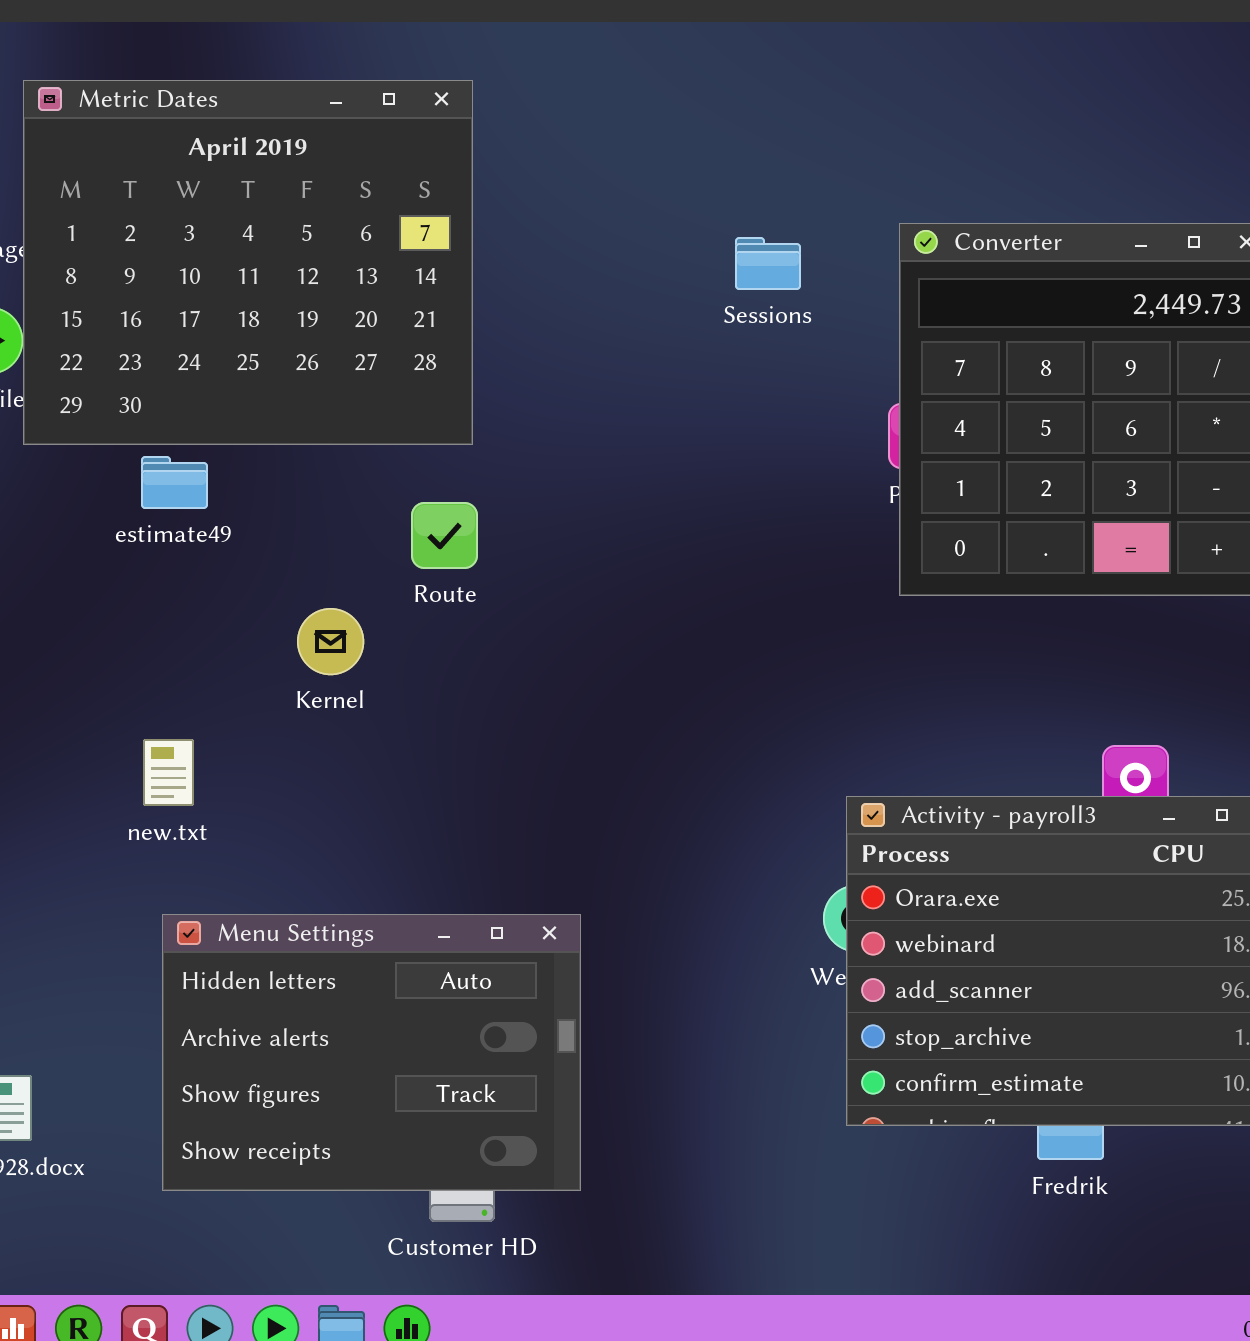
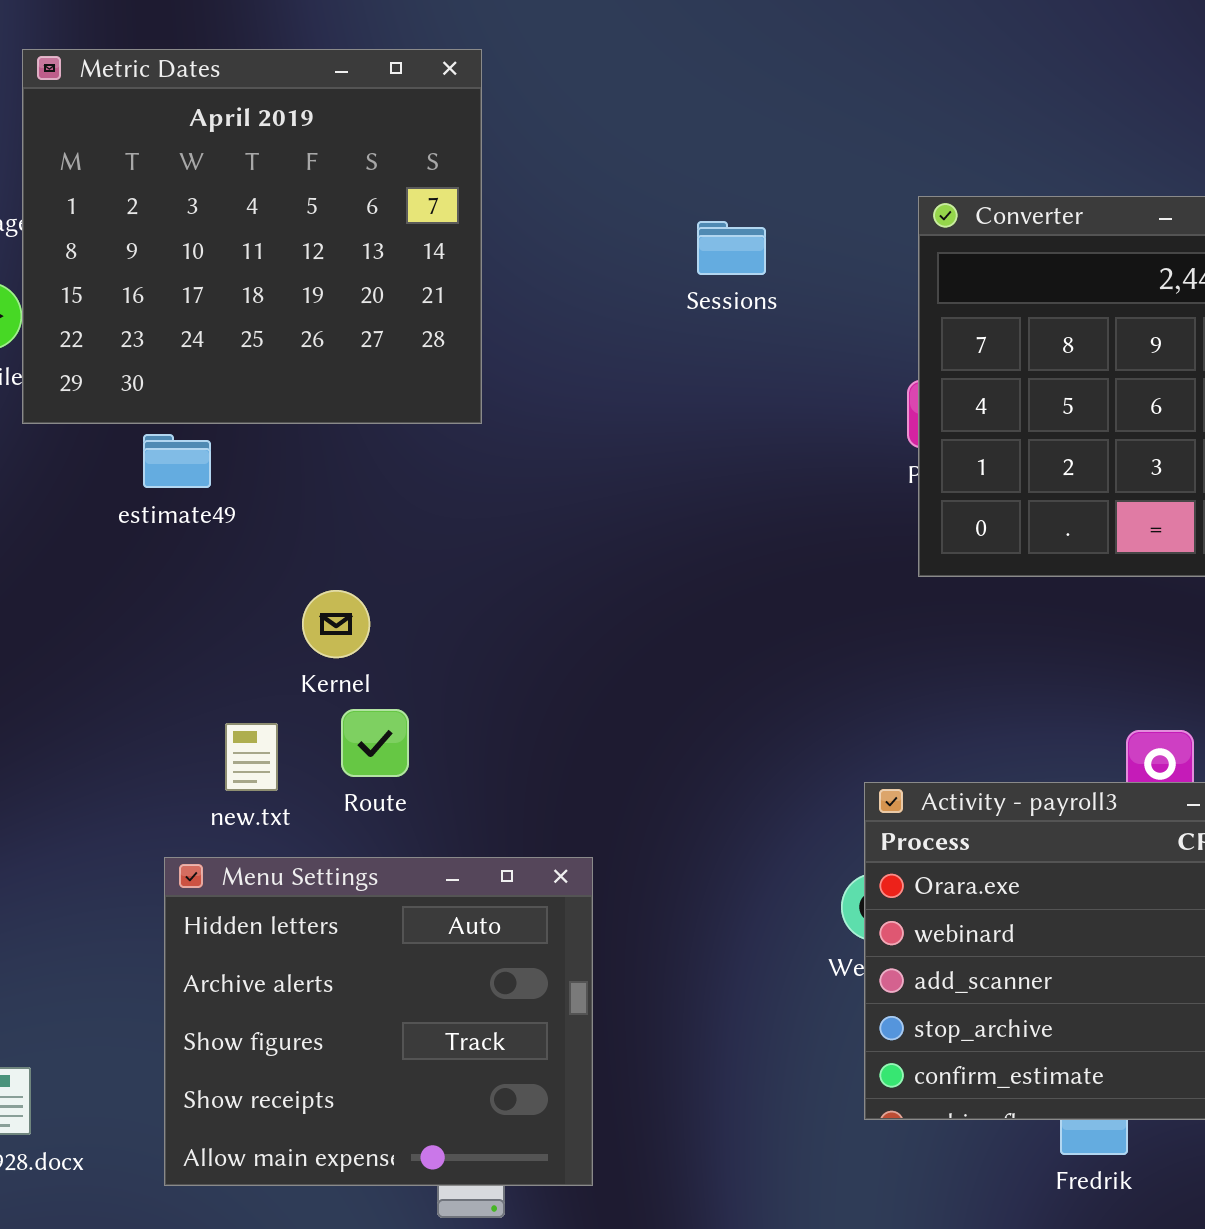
Sessions: [735,237,801,290] -> [697,221,766,275], moved
Route: [411,502,478,569] -> [341,709,409,777], moved
new.txt: [143,739,194,806] -> [225,723,278,791], moved
Menu Settings: [162,914,581,1191] -> [164,857,593,1186], resized

